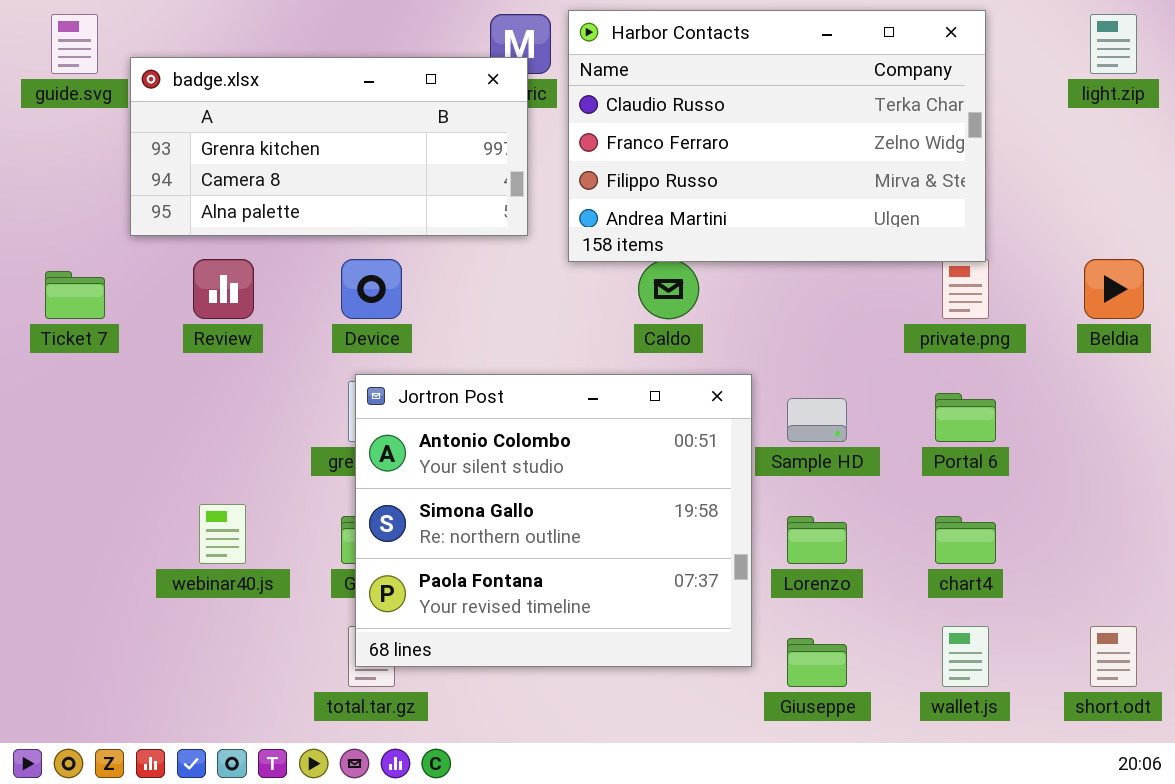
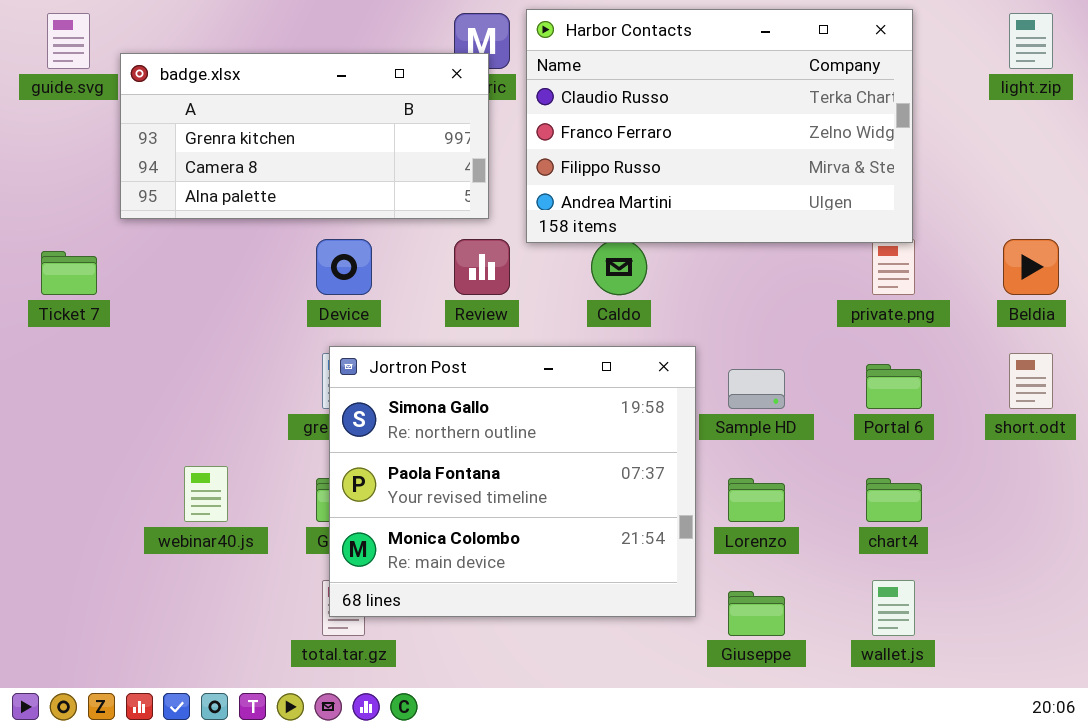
Review: [193,259,254,319] -> [454,239,510,295], moved
Jortron Post: [355,374,752,667] -> [329,346,696,617], scrolled down 1 row
short.odt: [1090,626,1137,687] -> [1009,353,1053,409], moved

